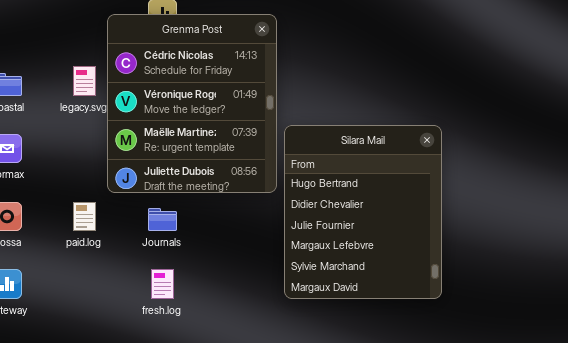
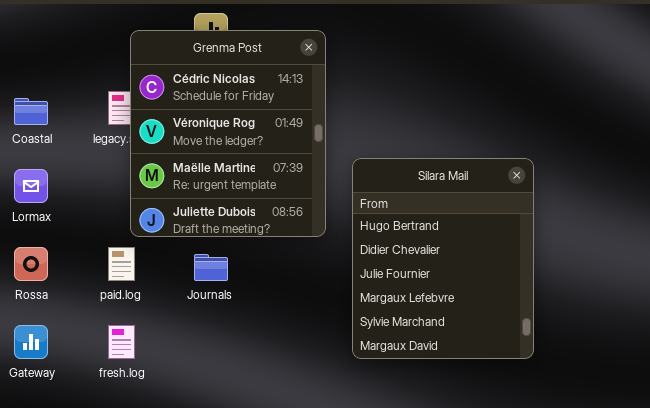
Grenma Post: [107,14,277,193] -> [130,30,326,237], moved
fresh.log: [151,269,174,299] -> [108,325,135,359], moved

